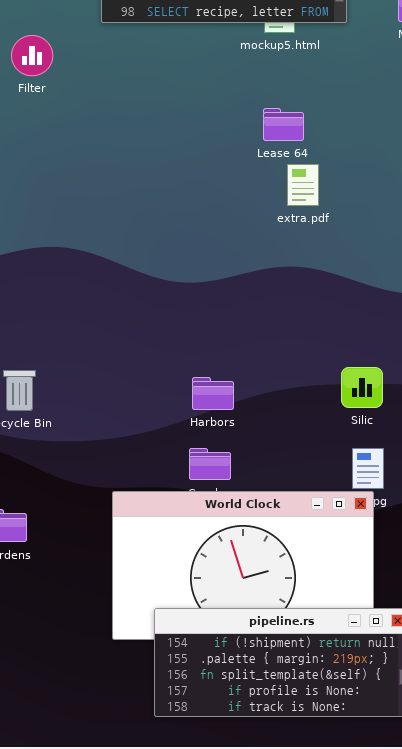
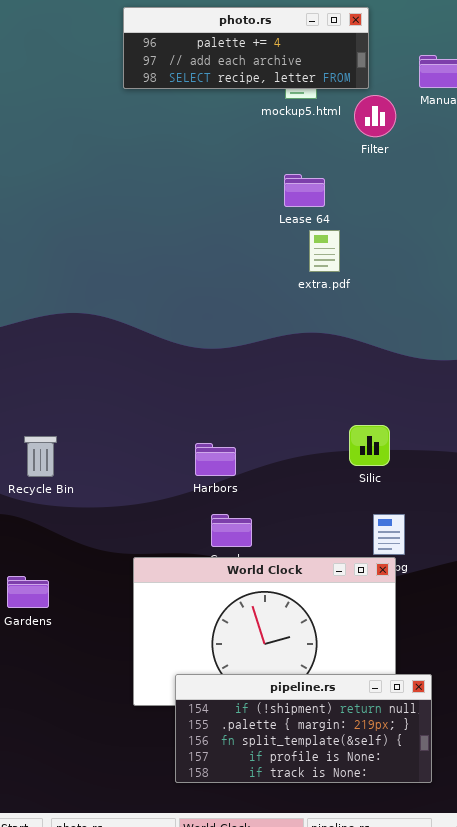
Filter: [11,35,53,76] -> [354,95,396,137], moved
Silic: [341,367,383,408] -> [349,425,390,466], moved
Harbors: [192,377,234,410] -> [195,443,236,476], moved

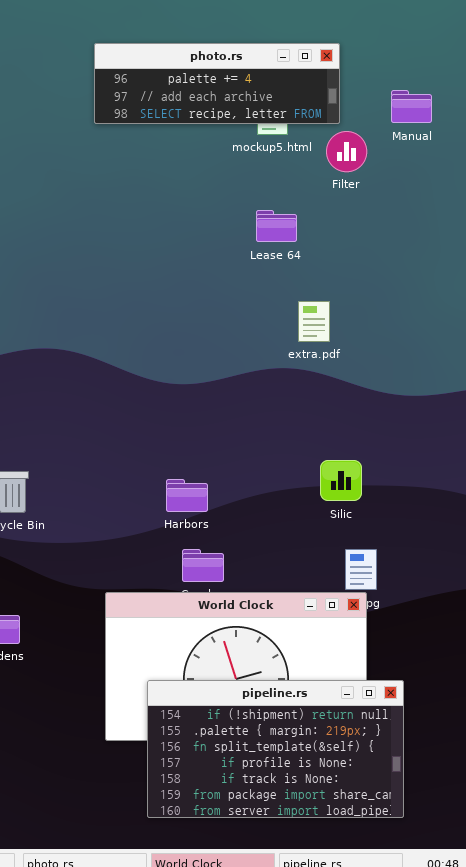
extra.pdf: [309,230,340,272] -> [298,301,330,342], moved
pipeline.rs: [175,674,432,783] -> [147,680,404,818], resized

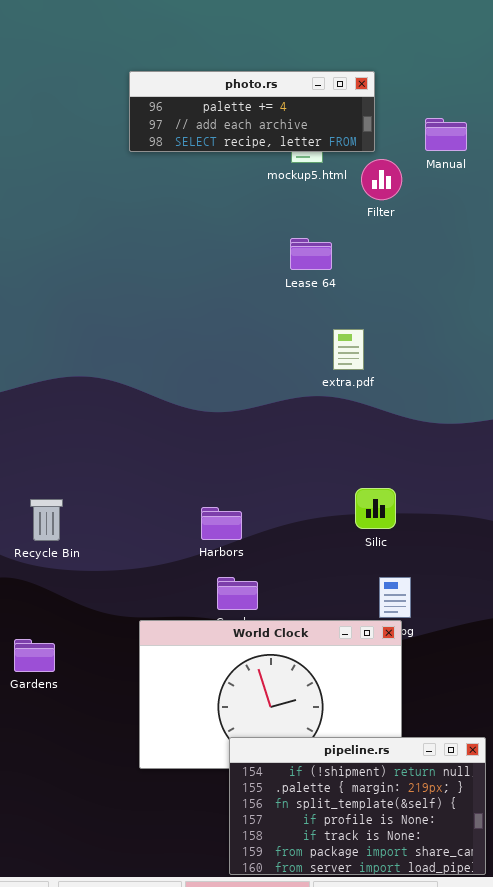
pipeline.rs: [147,680,404,818] -> [229,737,486,875], moved

